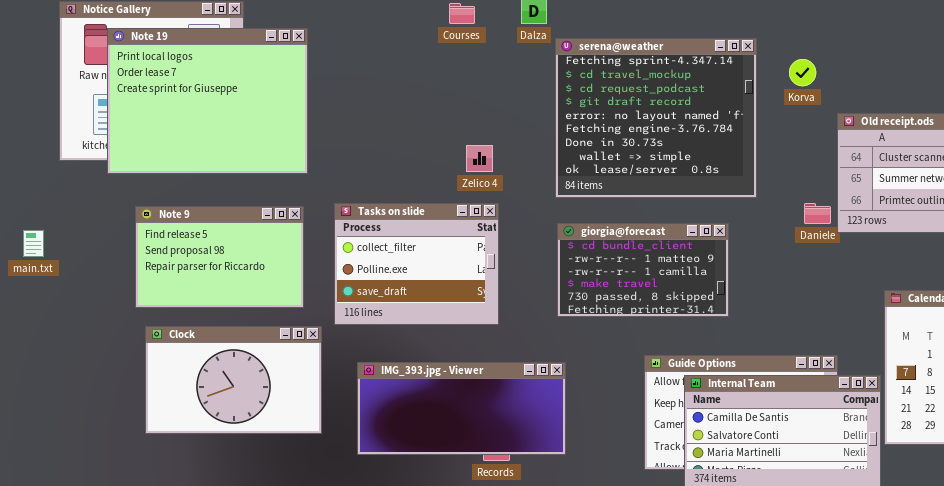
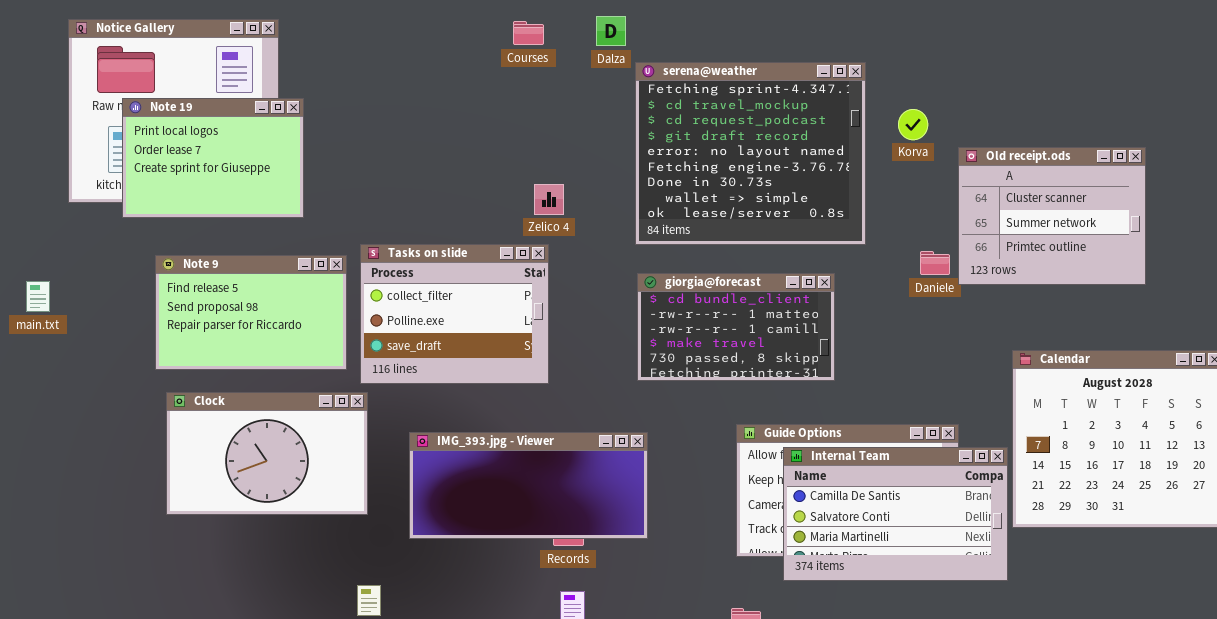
Note 19: [107,28,308,174] -> [122,98,304,218], resized
Korva: [789,59,816,86] -> [898,109,928,140], moved
Tasks on slide: [334,203,499,325] -> [360,244,549,384], moved

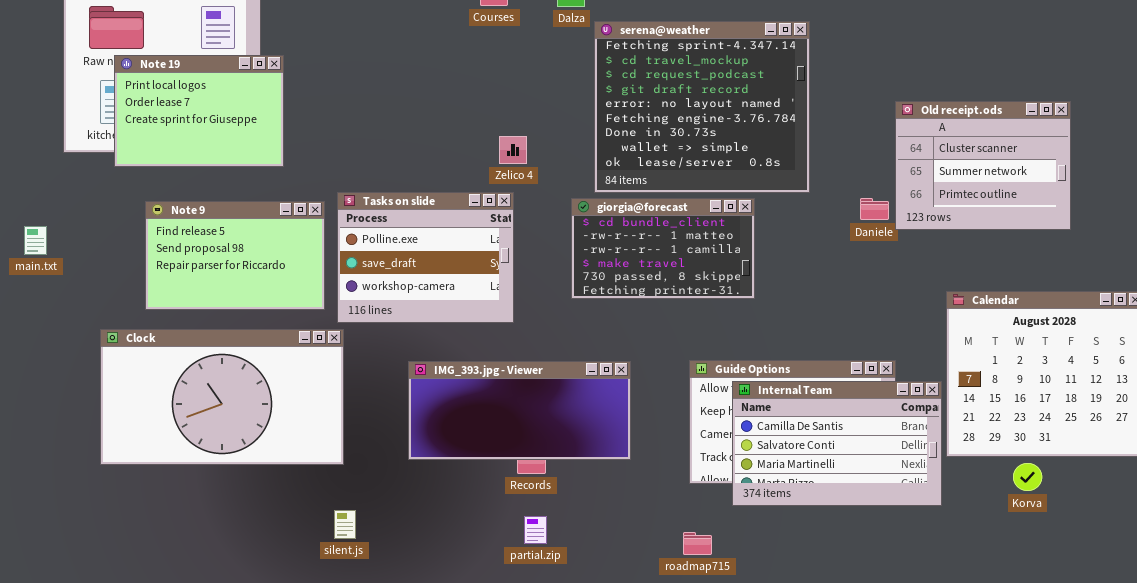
Korva: [898,109,928,140] -> [1013,463,1042,491], moved
Tasks on slide: [360,244,549,384] -> [337,192,514,323], scrolled down 1 row
giorgia@forecast: [637,273,835,381] -> [571,198,755,299], moved
Clock: [166,392,368,515] -> [100,329,344,465], resized
IMG_393.jpg - Viewer: [409,432,648,539] -> [408,361,631,460], moved

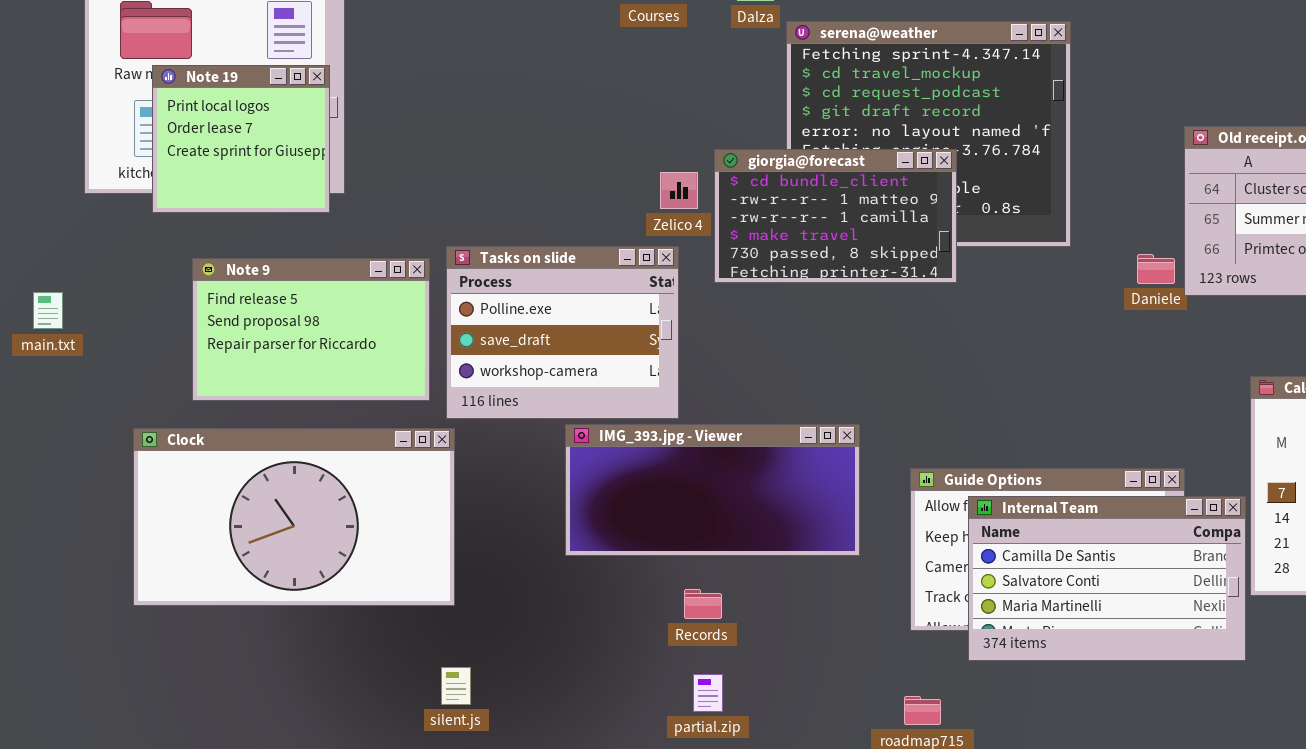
Note 19: [114,55,284,167] -> [152,65,330,213], resized
giorgia@forecast: [571,198,755,299] -> [714,149,957,283], moved
IMG_393.jpg - Viewer: [408,361,631,460] -> [565,424,860,556], moved

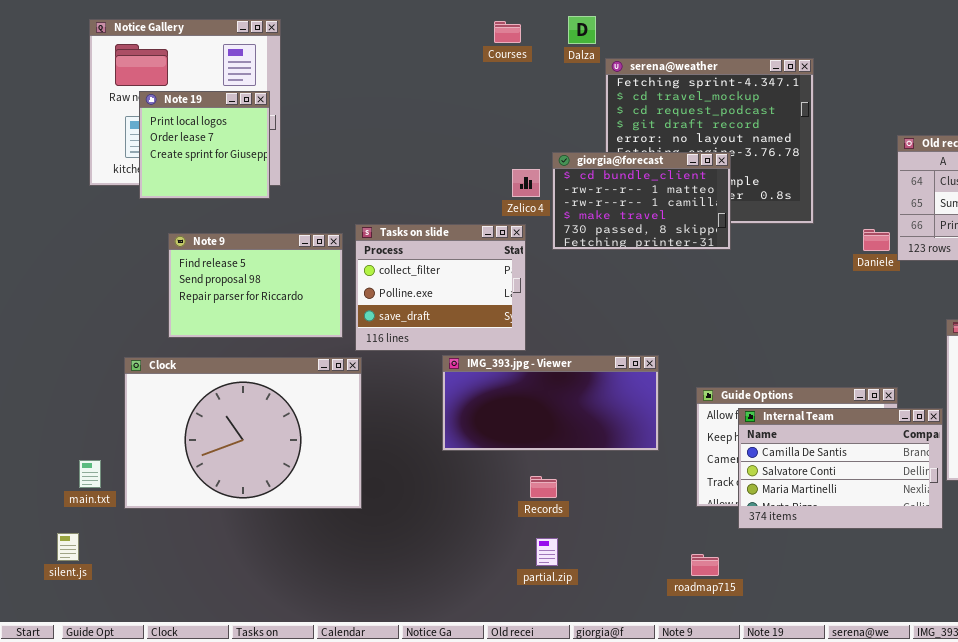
Tasks on slide: [446,246,679,419] -> [355,224,526,351], scrolled up 1 row
main.txt: [33,292,63,329] -> [79,460,101,488], moved
Clock: [133,428,455,606] -> [124,357,362,509], resized
silent.js: [441,667,471,705] -> [57,533,79,561], moved

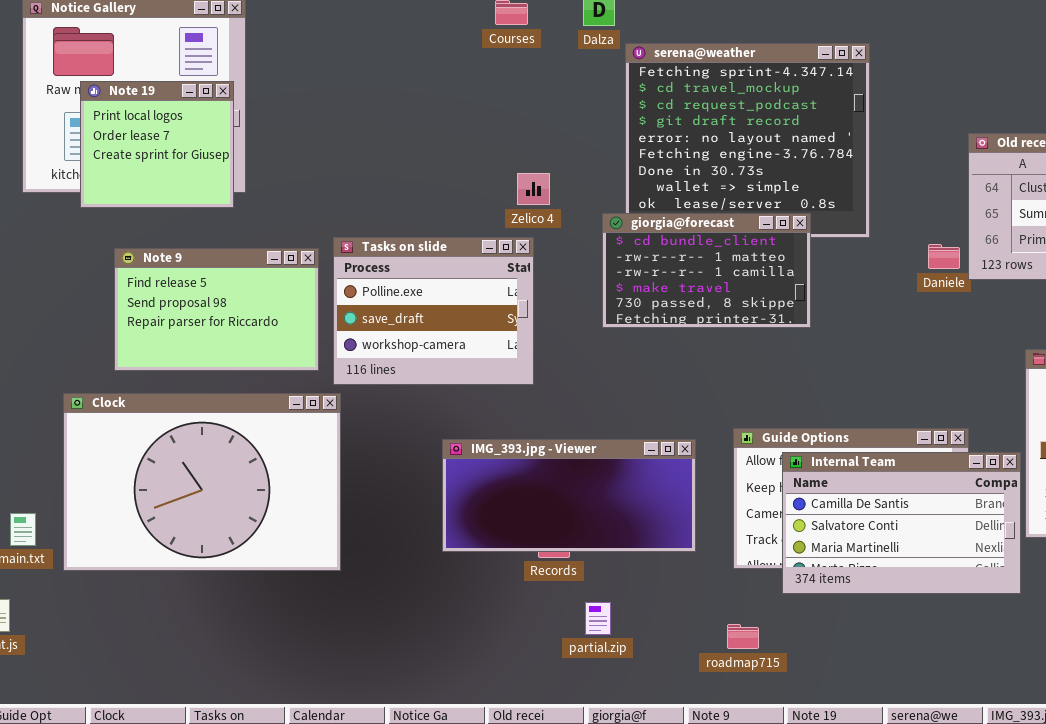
giorgia@forecast: [552,152,731,250] -> [602,213,811,328], moved
Tasks on slide: [355,224,526,351] -> [333,237,534,385], scrolled down 1 row
IMG_393.jpg - Viewer: [442,355,659,451] -> [442,439,696,552], moved
partial.zip: [536,538,558,566] -> [585,602,611,635], moved

